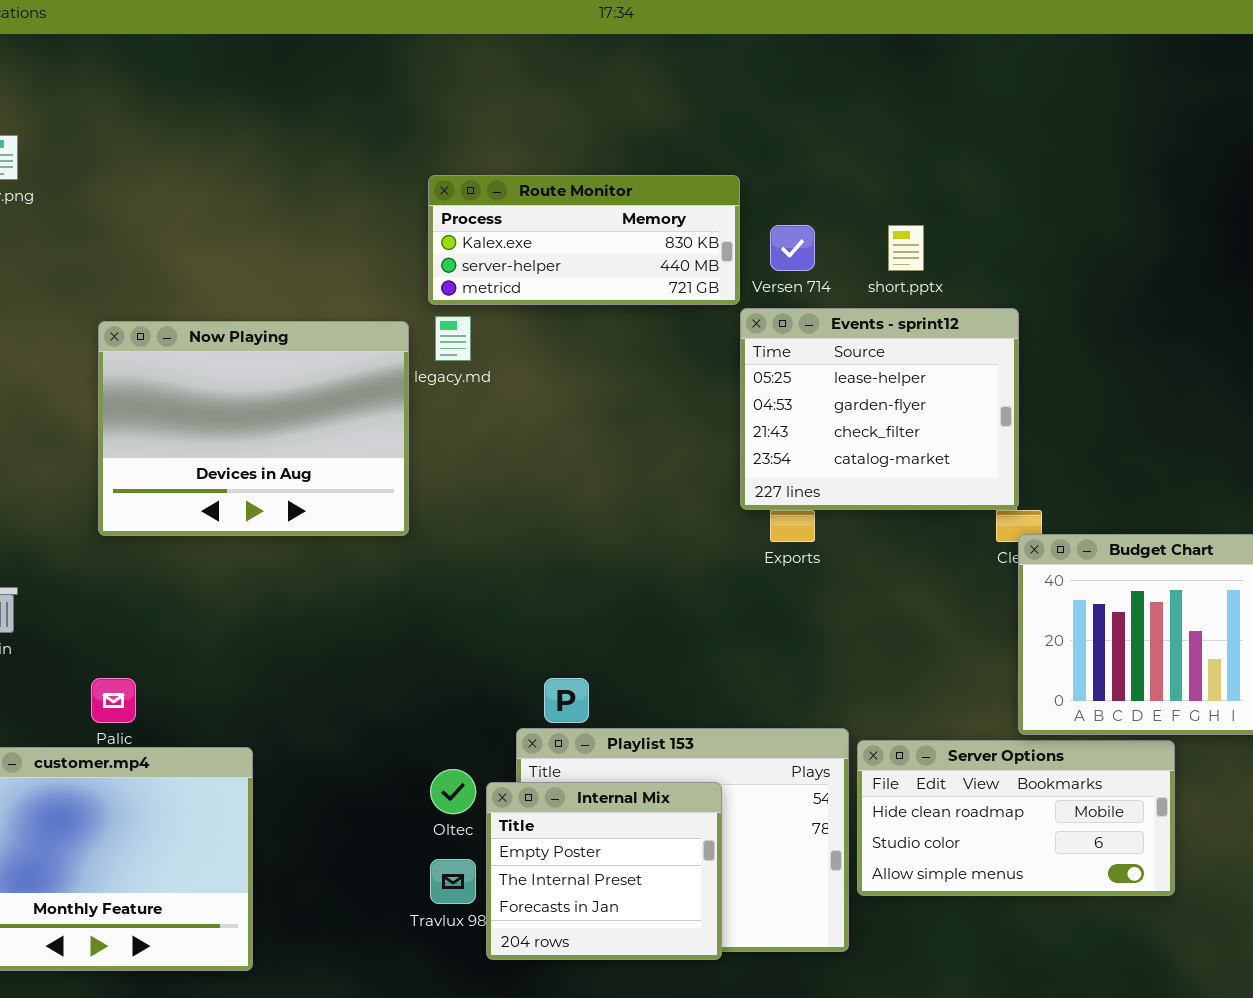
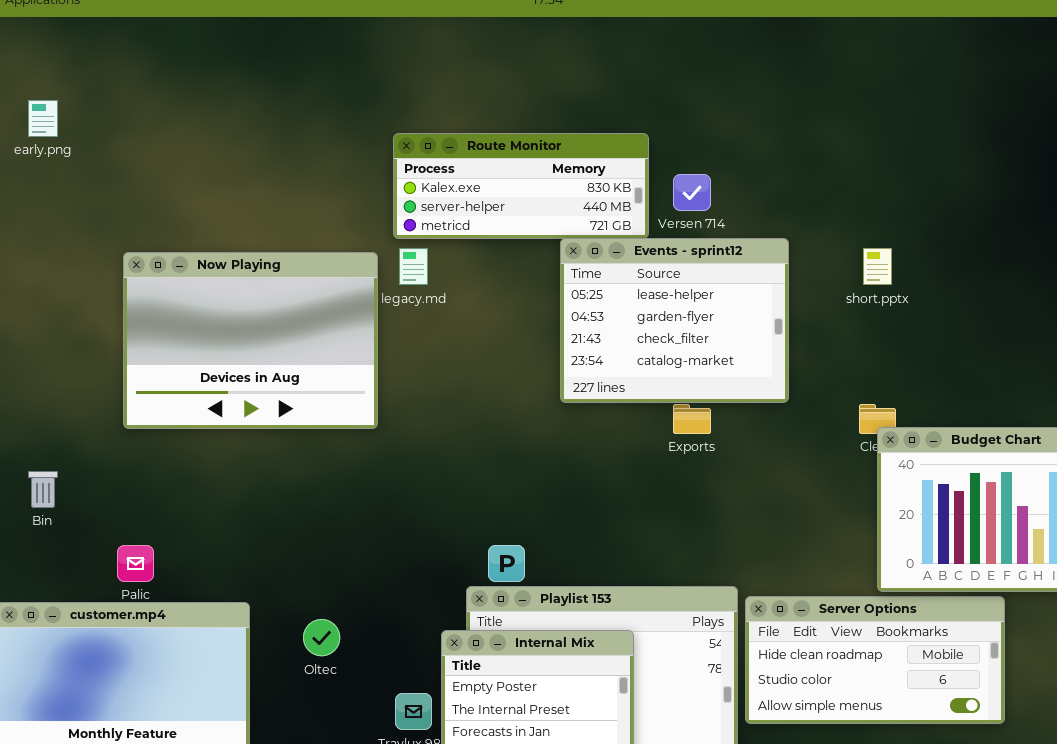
short.pptx: [888,225,924,271] -> [863,248,892,285], moved
Events - sprint12: [740,308,1019,510] -> [560,238,789,403], moved
Oltec: [430,769,476,814] -> [303,619,340,656], moved

